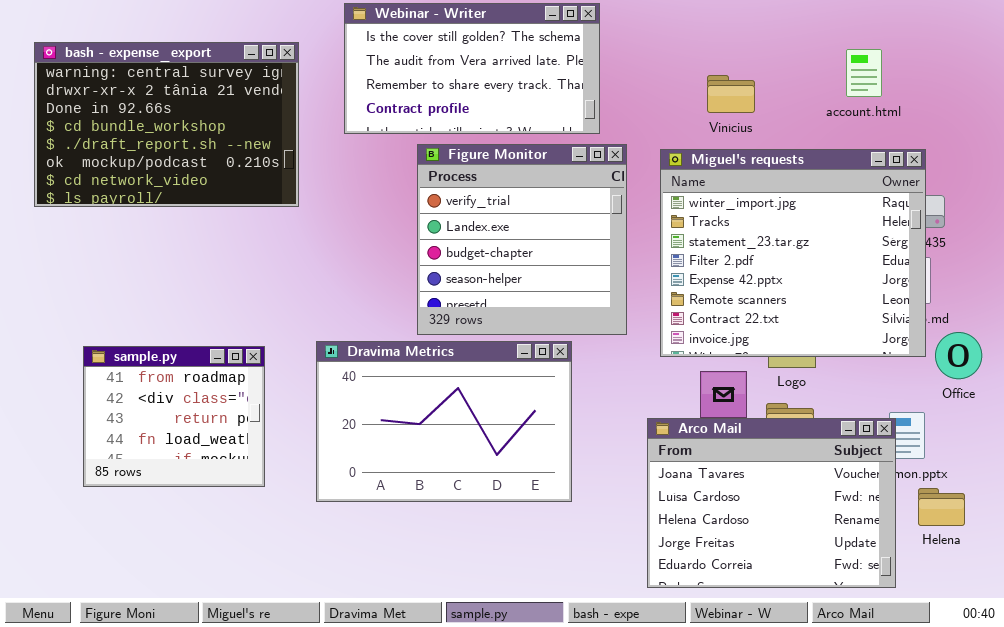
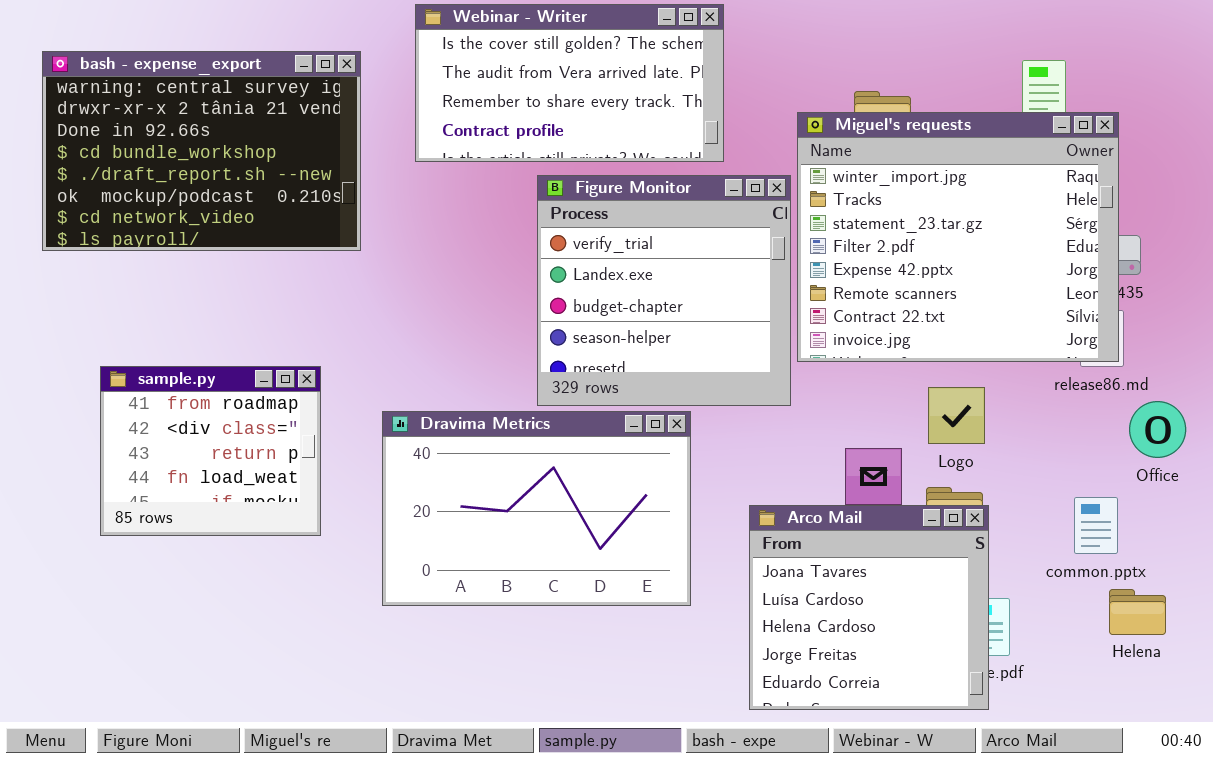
Figure Monitor: [417,144,627,335] -> [537,175,791,406], moved
Miguel's requests: [660,149,926,357] -> [797,112,1119,362], moved
sample.py: [83,346,265,487] -> [100,366,321,536], moved
Arco Mail: [647,418,896,588] -> [749,505,989,710], moved, resized

